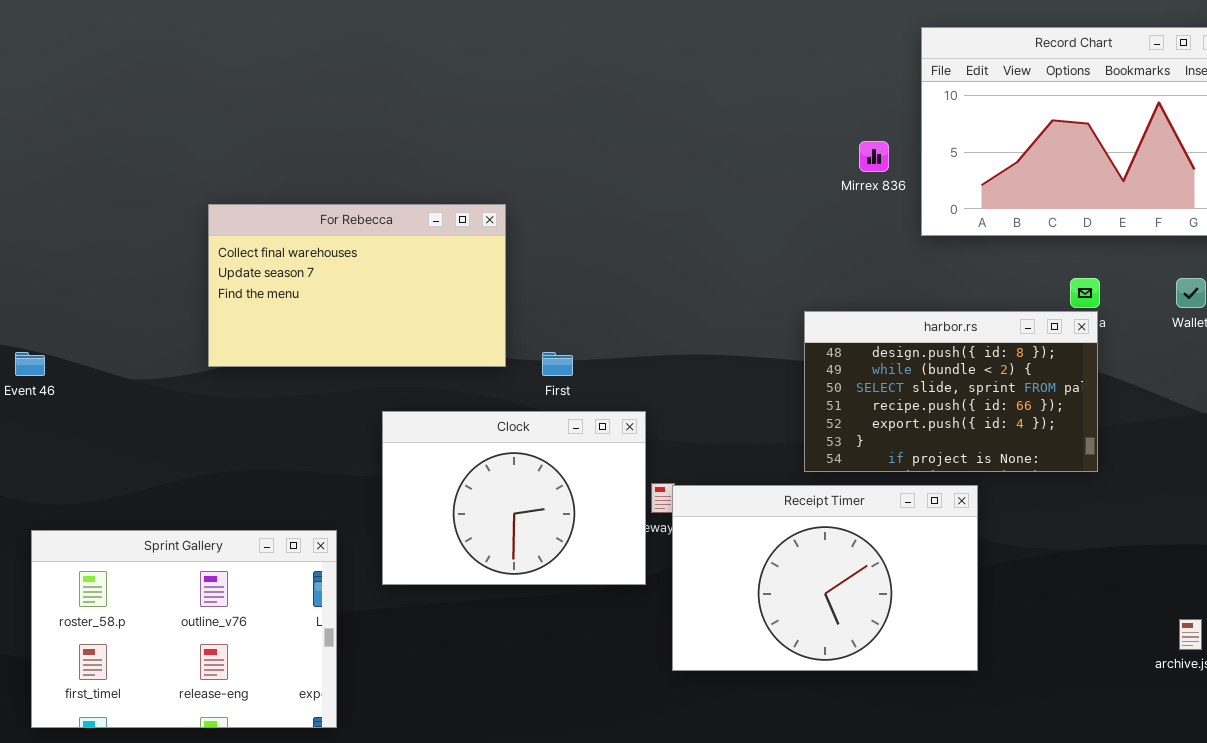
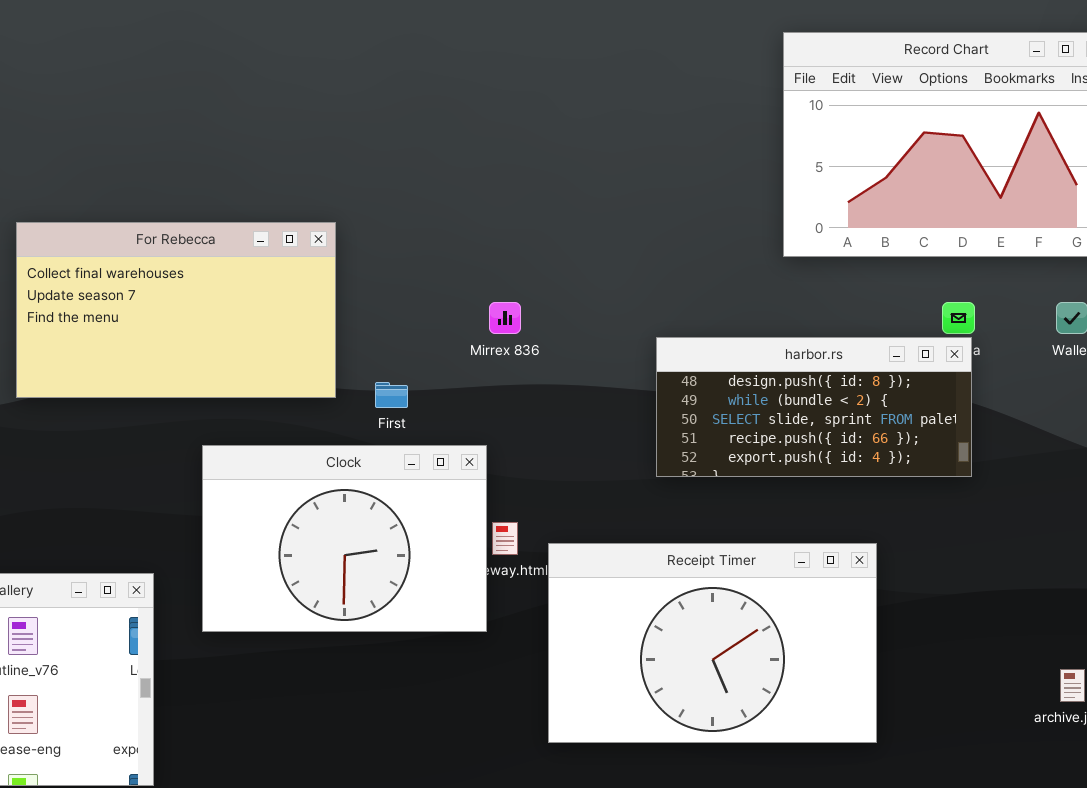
Mirrex 836: [859,141,889,172] -> [489,302,521,334], moved
harbor.rs: [804,311,1098,472] -> [656,337,972,477], resized
Receipt Timer: [672,485,978,671] -> [548,543,877,743], moved

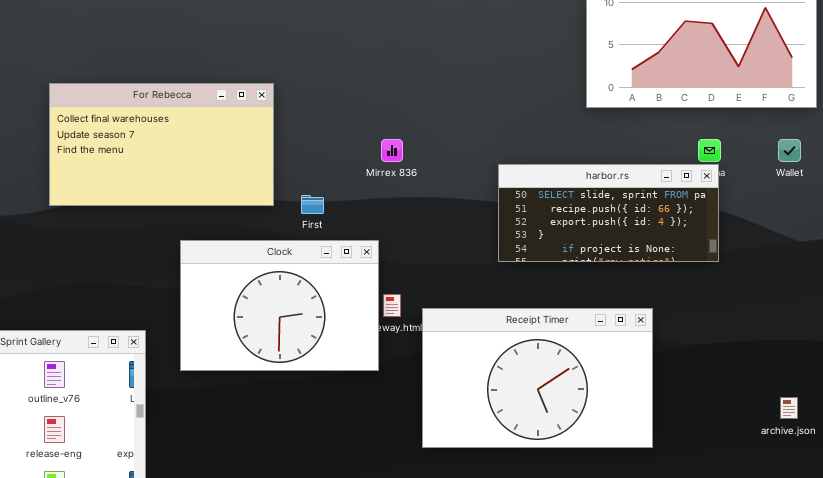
harbor.rs: [656,337,972,477] -> [498,164,719,262], scrolled down 2 rows

